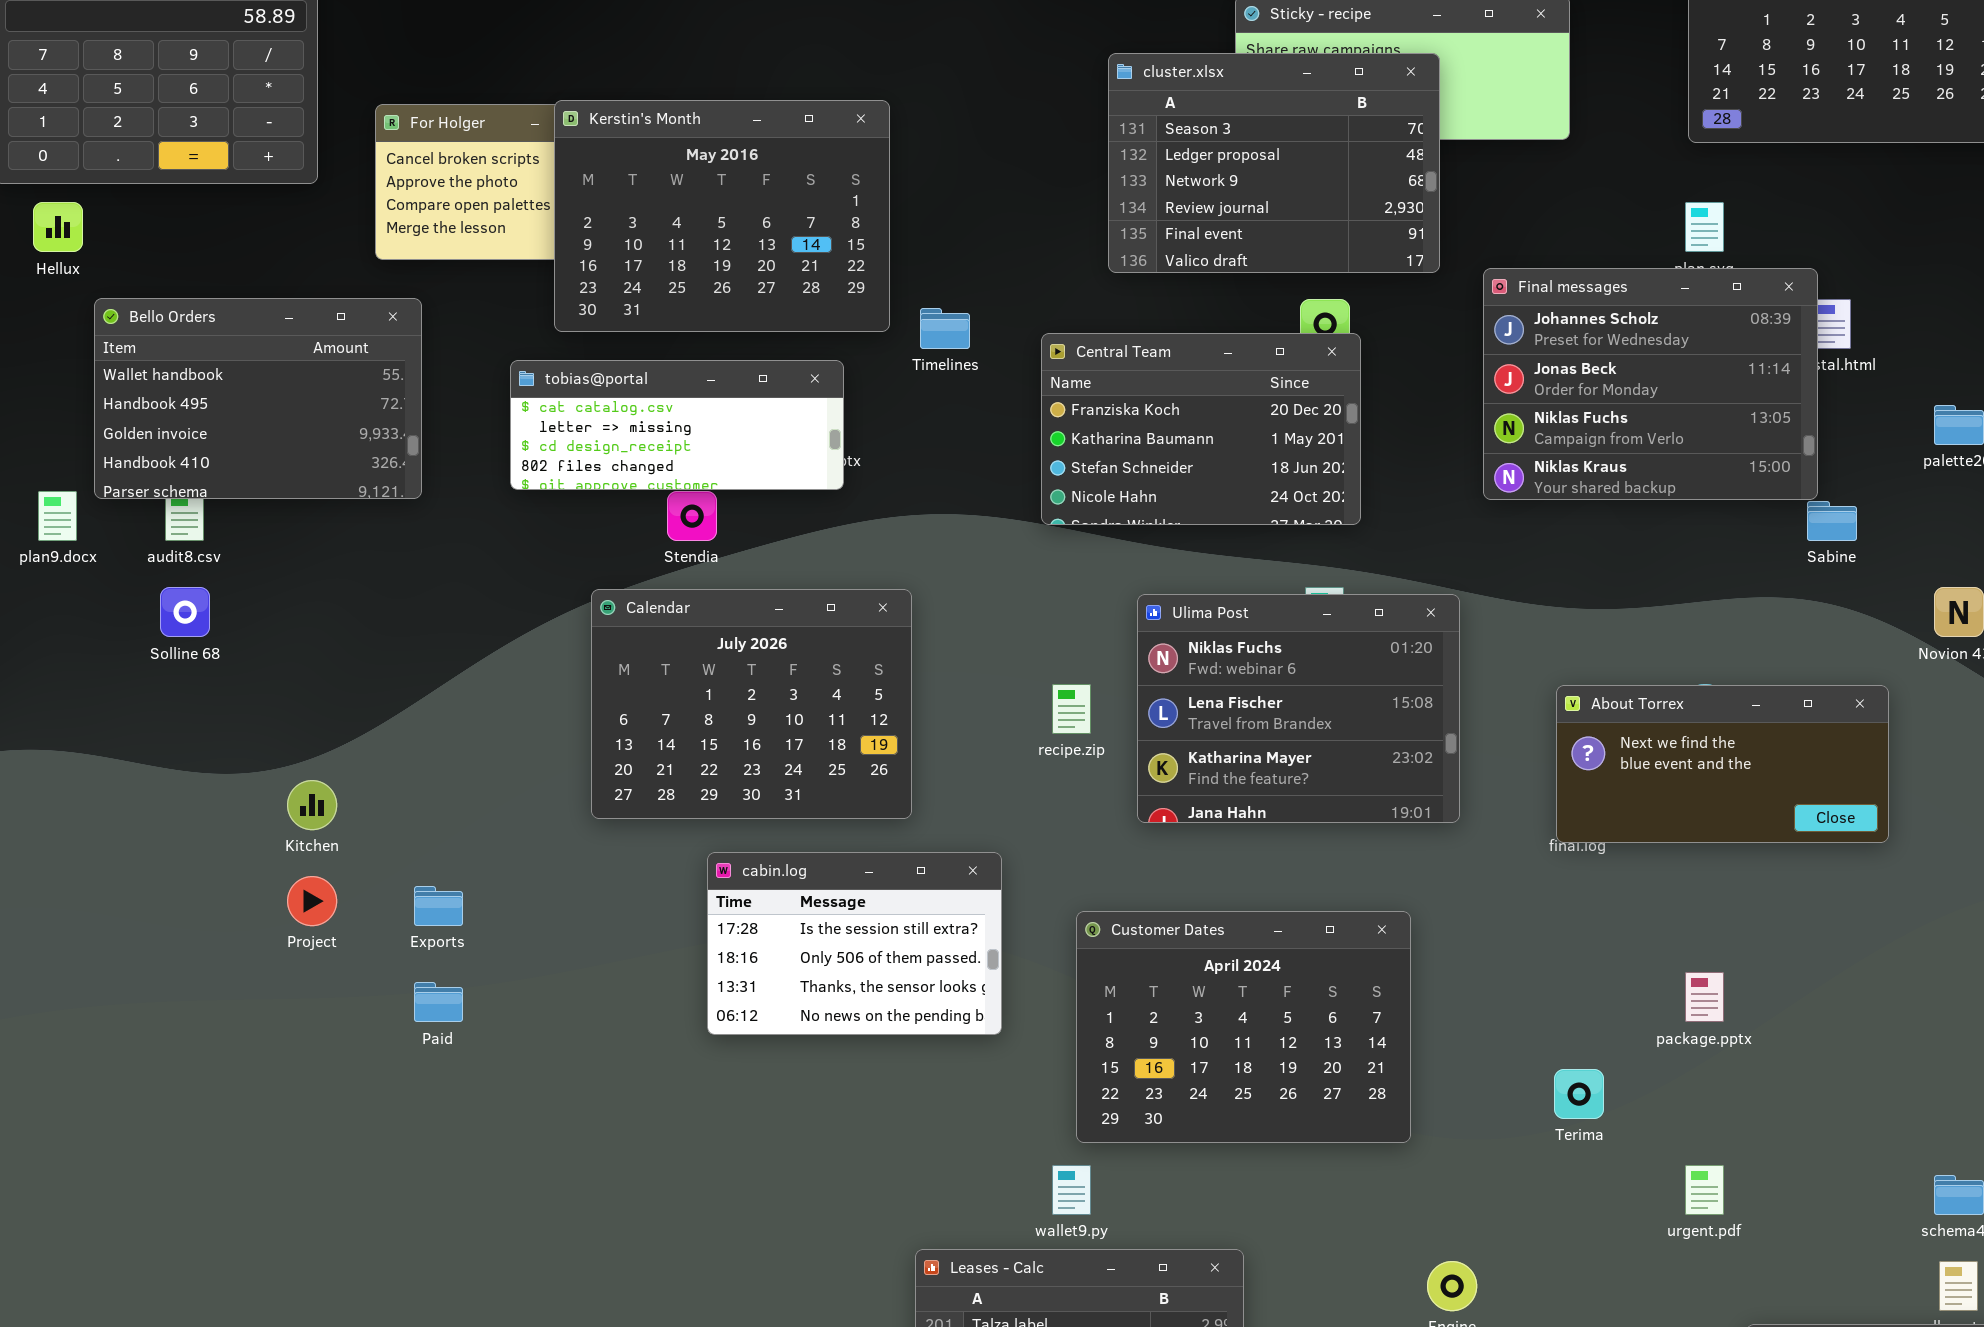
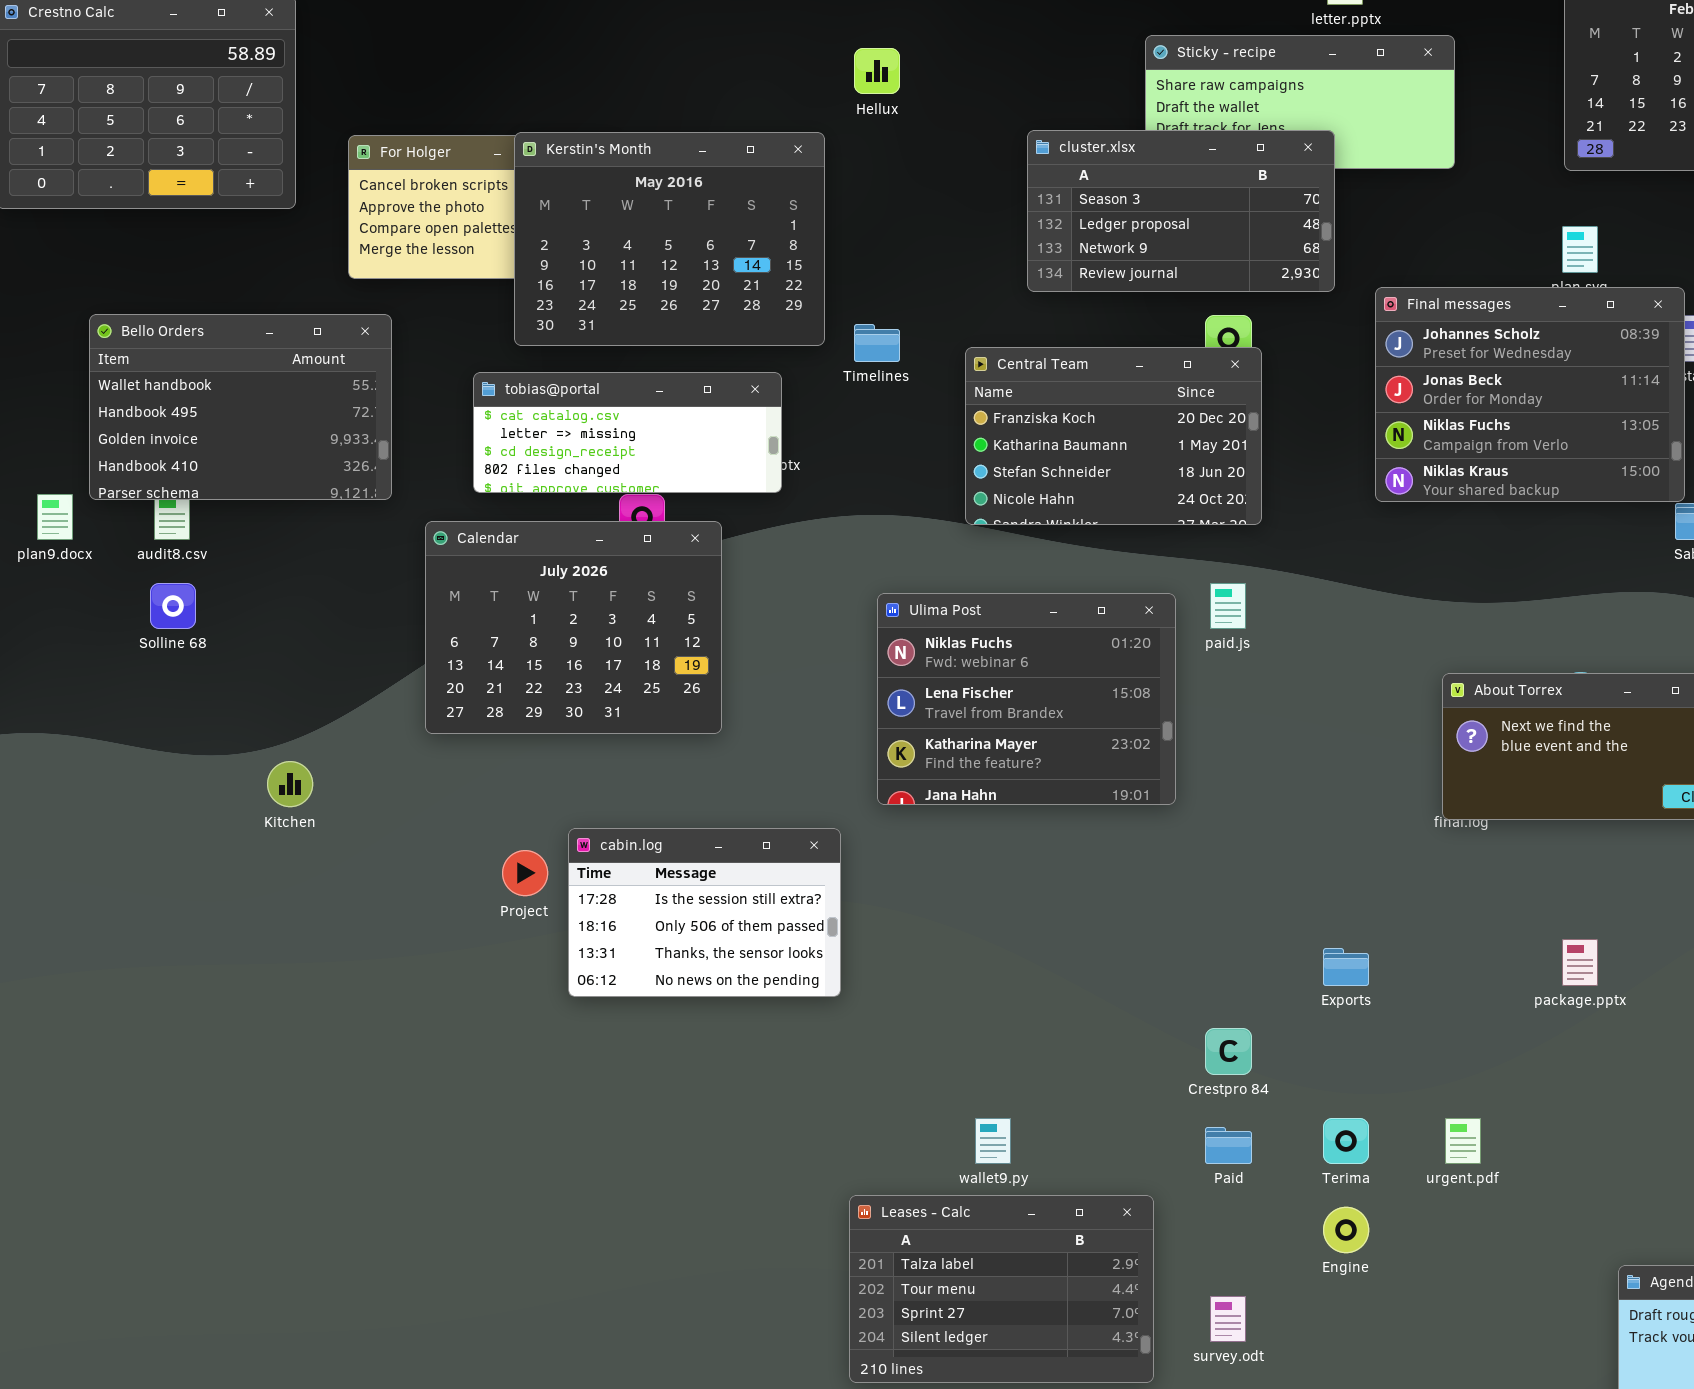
cluster.xlsx: [1108,53,1440,273] -> [1027,130,1335,292], resized
Hellux: [33,202,83,252] -> [854,48,900,94], moved
Calendar: [591,589,912,819] -> [425,521,722,734], moved
Ulima Post: [1137,594,1460,823] -> [877,593,1176,805], moved
cabin.log: [707,852,1002,1035] -> [568,828,841,997], moved
Project: [287,876,337,926] -> [502,850,548,896], moved
Exports: [414,886,463,926] -> [1323,948,1369,986], moved
Customer Dates: [1076,911,1411,1143] -> none, closed
Paid: [414,982,463,1022] -> [1205,1127,1252,1164], moved
Terima: [1554,1069,1604,1119] -> [1323,1118,1369,1164], moved
urgent.pdf: [1685,1165,1724,1215] -> [1445,1118,1481,1164], moved

